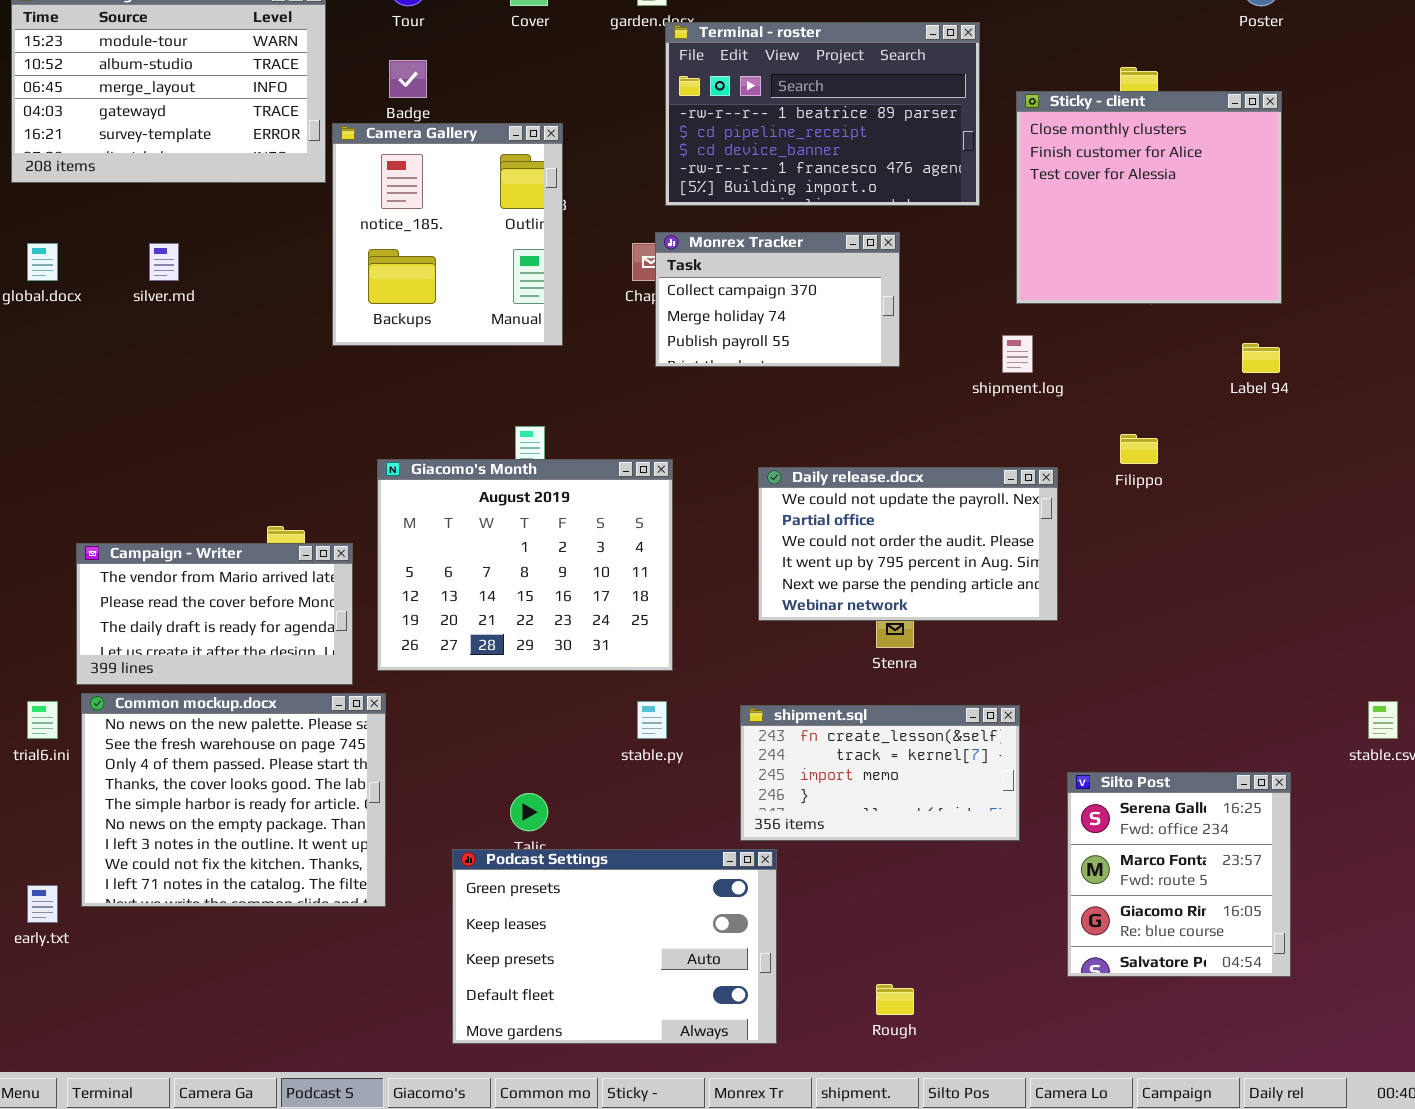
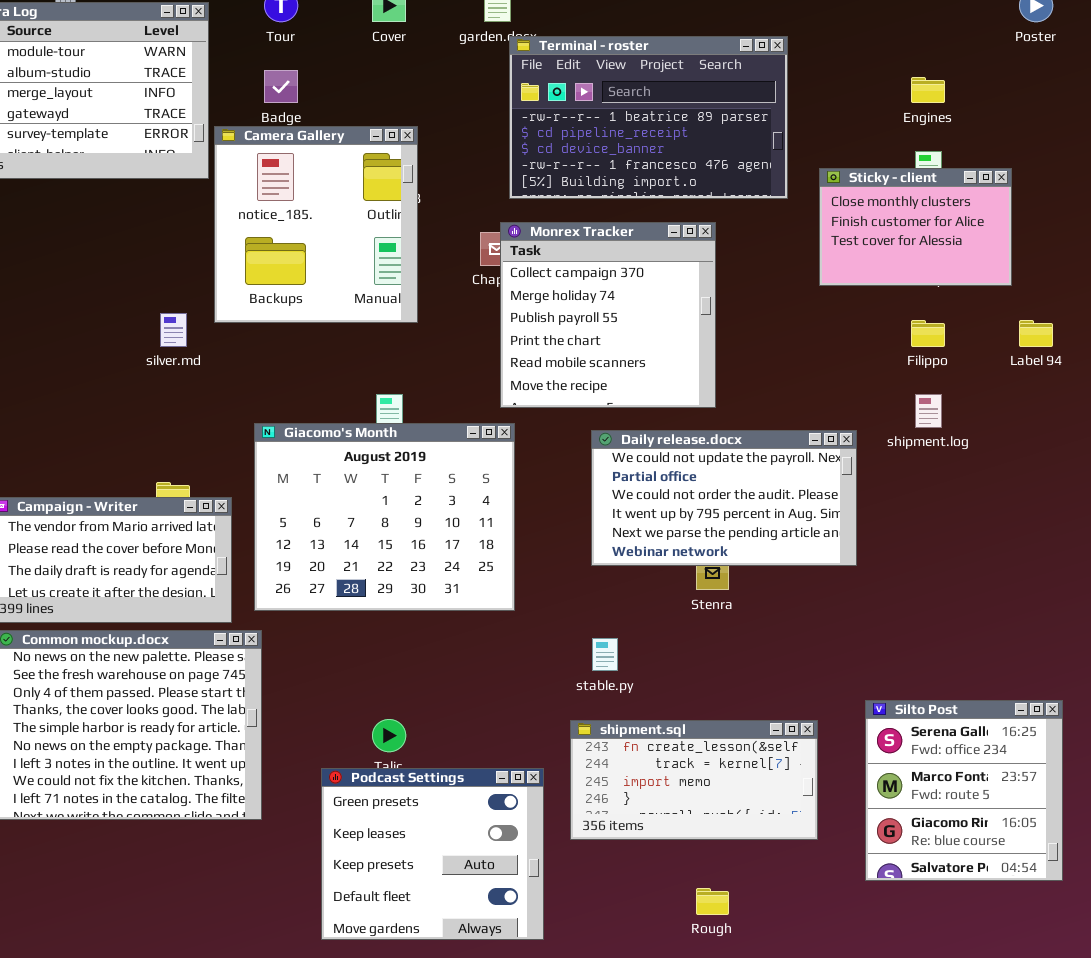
Sticky - client: [1016,91,1282,304] -> [819,168,1012,286], resized
Monrex Tracker: [655,232,900,367] -> [500,222,716,408], resized
silver.md: [149,243,179,281] -> [160,313,187,347], moved
shipment.log: [1002,335,1033,373] -> [915,394,942,428], moved
Filippo: [1120,434,1158,464] -> [911,320,945,347], moved
stable.py: [637,701,667,739] -> [592,638,618,671], moved
shipment.sql: [740,705,1020,841] -> [570,720,818,840], moved
Podcast Settings: [452,849,777,1044] -> [321,768,544,940], resized

